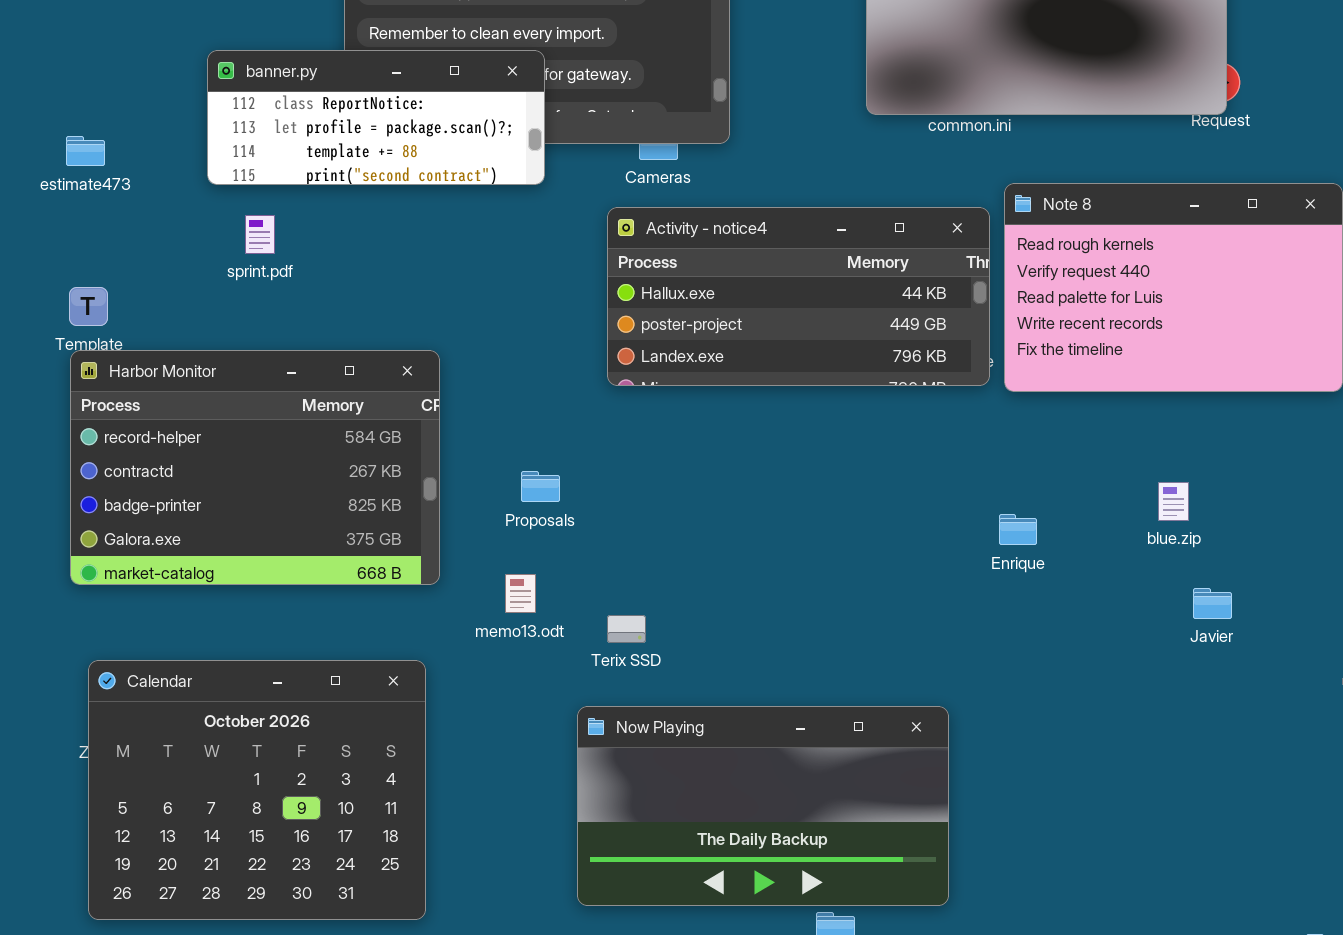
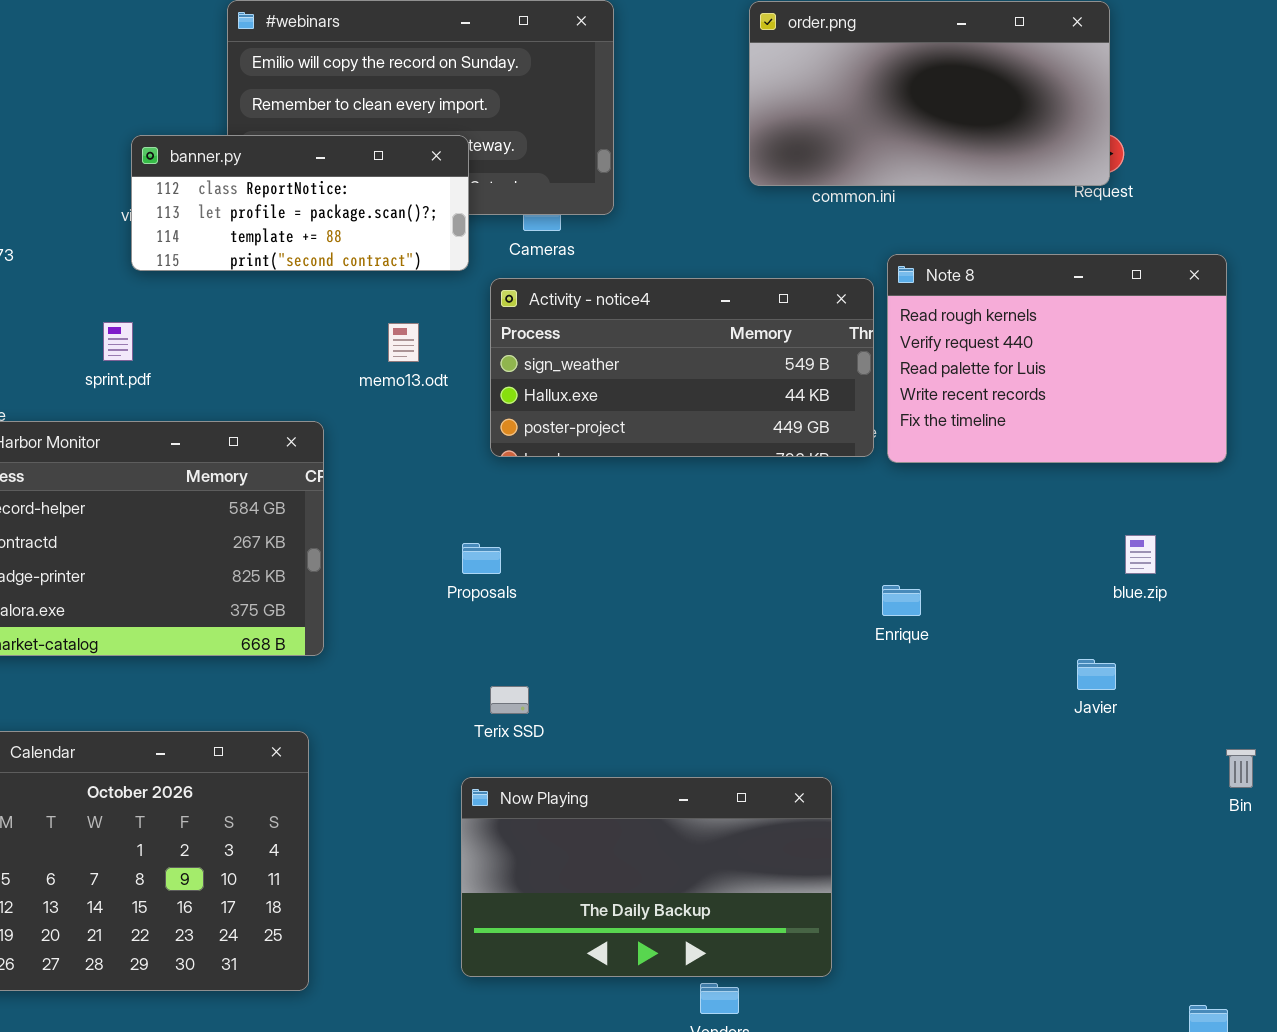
banner.py: [207,50,545,185] -> [131,135,469,271], moved
Activity - notice4: [607,207,990,386] -> [490,278,874,457], scrolled up 1 row
sprint.pdf: [245,215,275,254] -> [103,322,133,361], moved
Proposals: [521,471,560,502] -> [462,543,501,574], moved
blue.zip: [1158,482,1189,521] -> [1125,535,1156,574], moved
memo13.odt: [505,574,536,613] -> [388,323,419,362], moved

